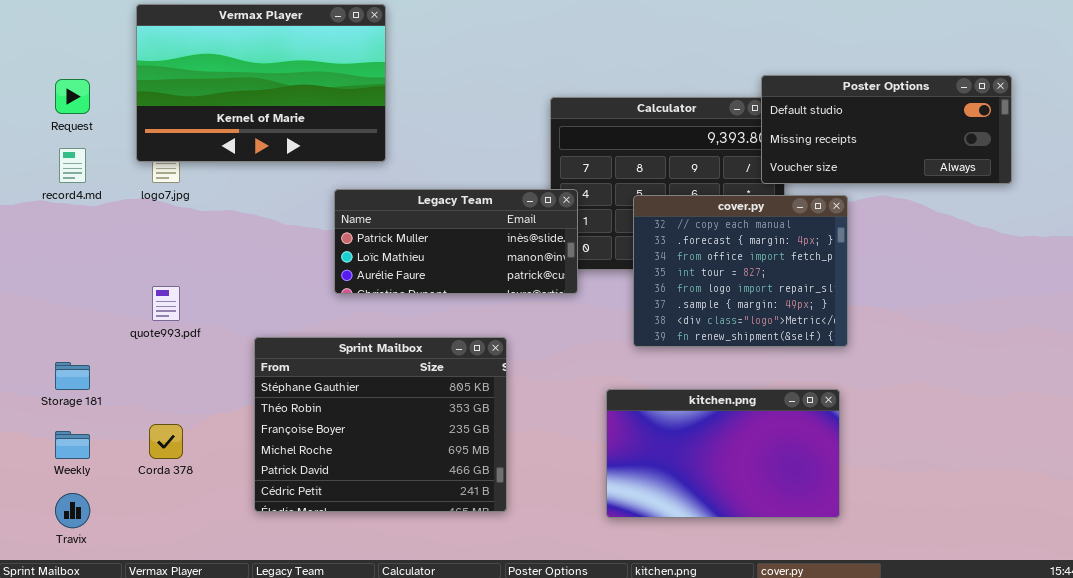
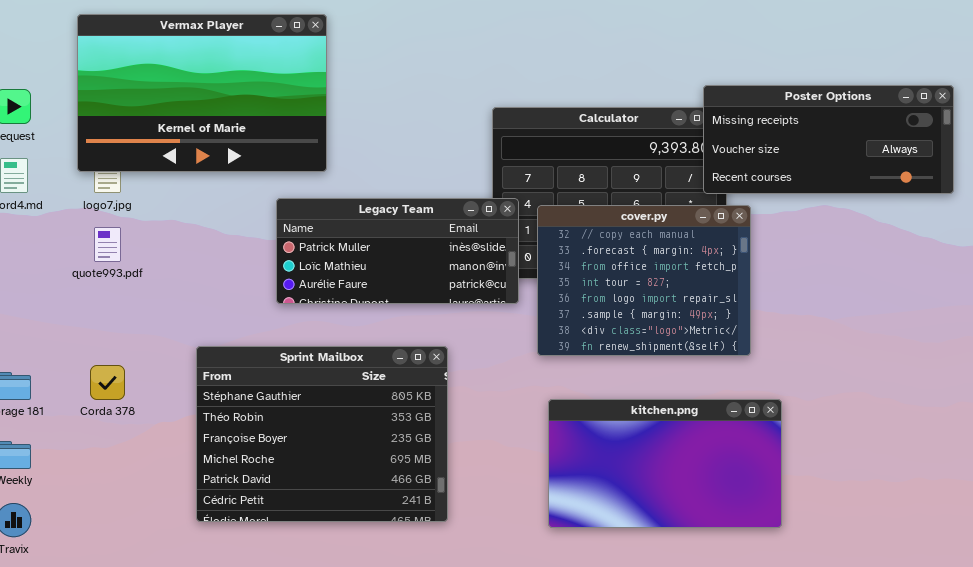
Poster Options: [761,75,1012,184] -> [703,85,954,194], scrolled down 1 row
cover.py: [633,195,848,347] -> [537,205,751,356], moved
quote993.pdf: [152,286,180,321] -> [94,227,121,262], moved
Corda 378: [149,424,183,459] -> [90,365,125,400], moved

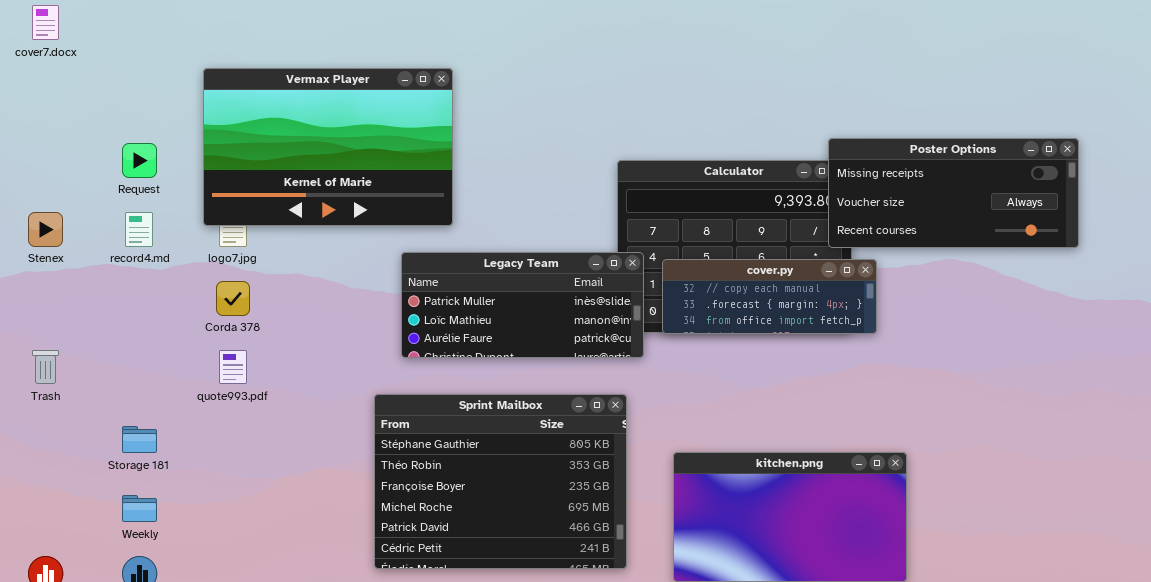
cover.py: [537,205,751,356] -> [662,259,877,334], resized
quote993.pdf: [94,227,121,262] -> [219,350,247,384], moved
Sprint Mailbox: [196,346,448,522] -> [374,394,627,569], moved
Corda 378: [90,365,125,400] -> [216,281,250,316], moved

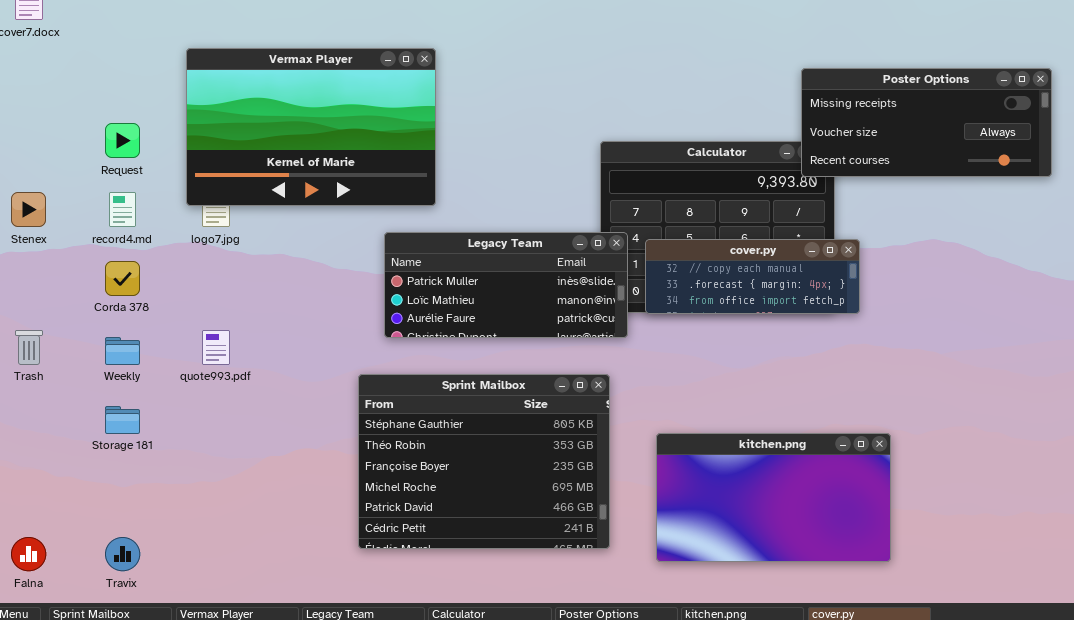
Poster Options: [828,138,1079,248] -> [801,68,1052,177], moved
Corda 378: [216,281,250,316] -> [105,261,140,296], moved
Weekly: [122,495,157,522] -> [105,337,140,365], moved

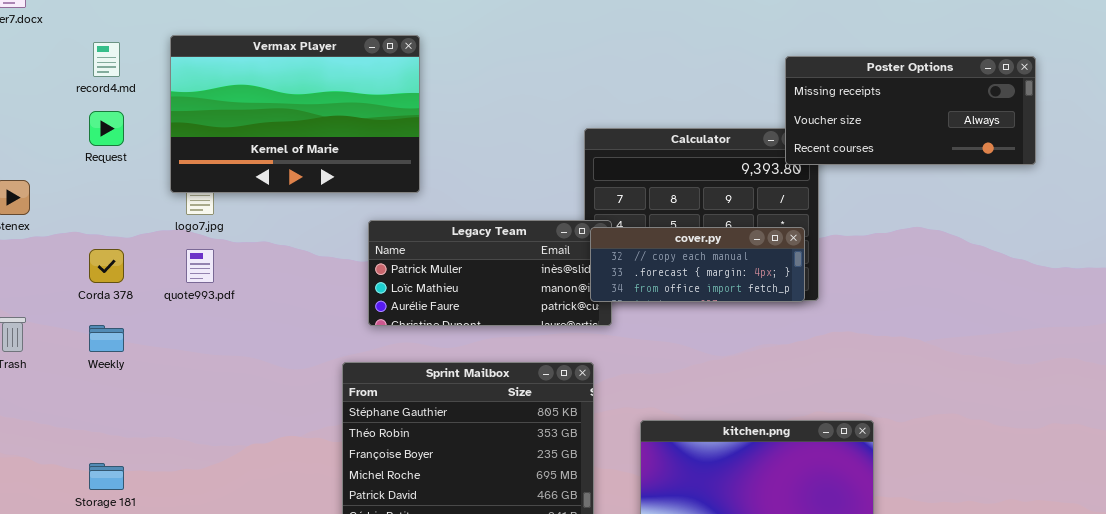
record4.md: [109,192,136,227] -> [93,42,120,77], moved
cover.py: [645,239,860,314] -> [590,227,805,302], moved
quote993.pdf: [202,330,230,365] -> [186,249,214,283], moved
Storage 181: [105,406,140,434] -> [89,463,124,490], moved

